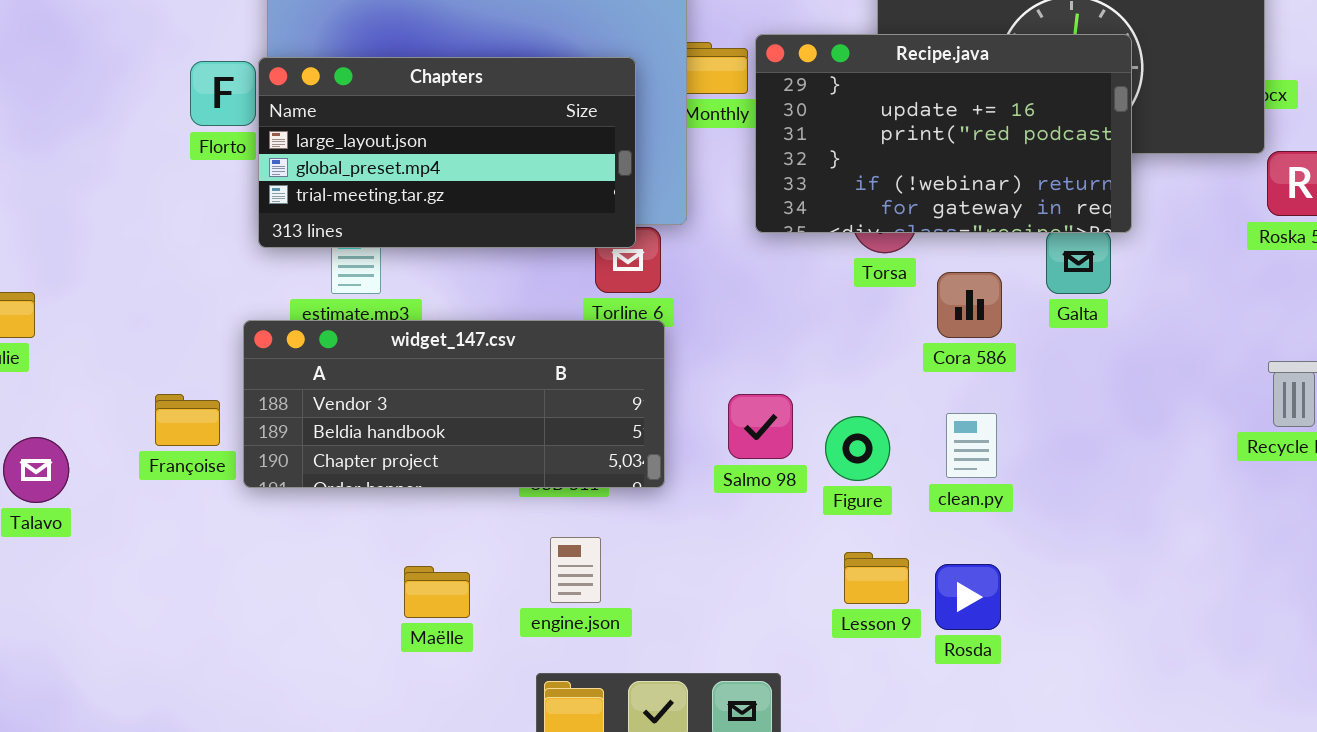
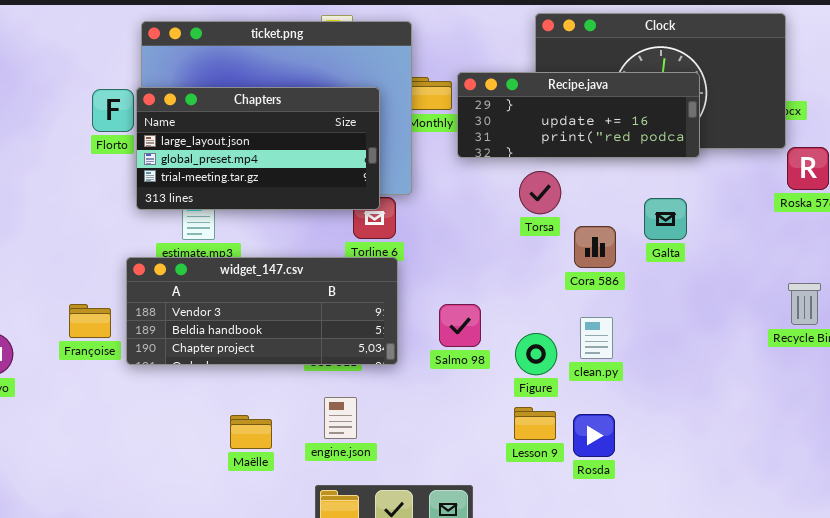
Recipe.java: [755,34,1132,233] -> [457,72,700,158], resized
Figure: [825,416,890,481] -> [515,333,557,375], moved

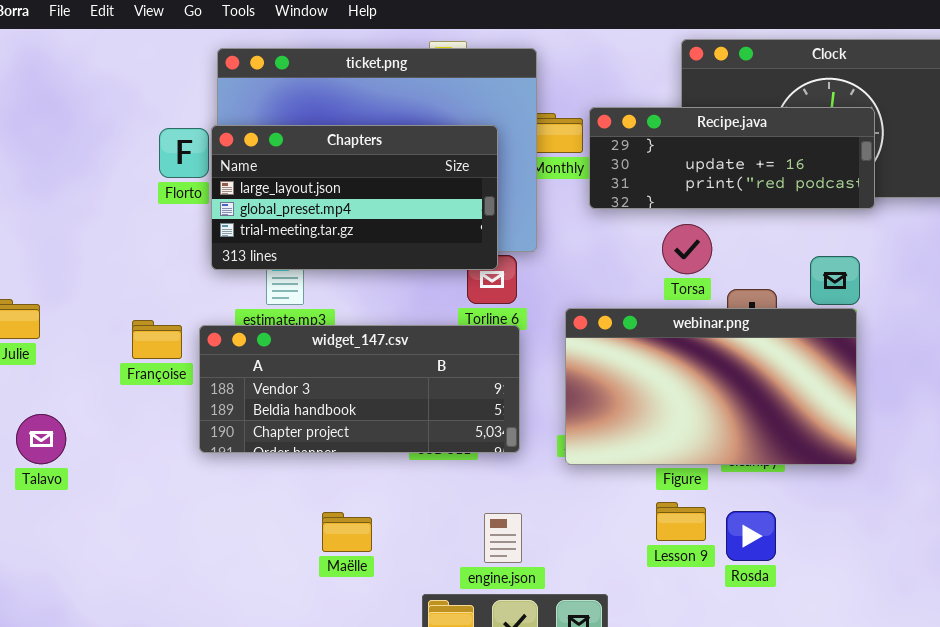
webinar.png: none -> [565,308,857,465], opened
Françoise: [69,304,111,338] -> [132,320,182,359], moved
engine.json: [324,397,357,439] -> [484,513,522,563], moved

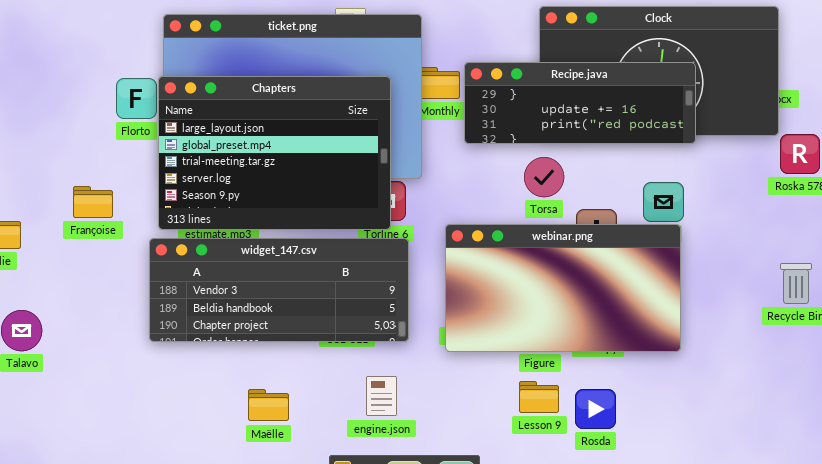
Chapters: [211,125,498,270] -> [158,76,391,230], resized
Françoise: [132,320,182,359] -> [73,186,113,218], moved
engine.json: [484,513,522,563] -> [366,376,397,416], moved

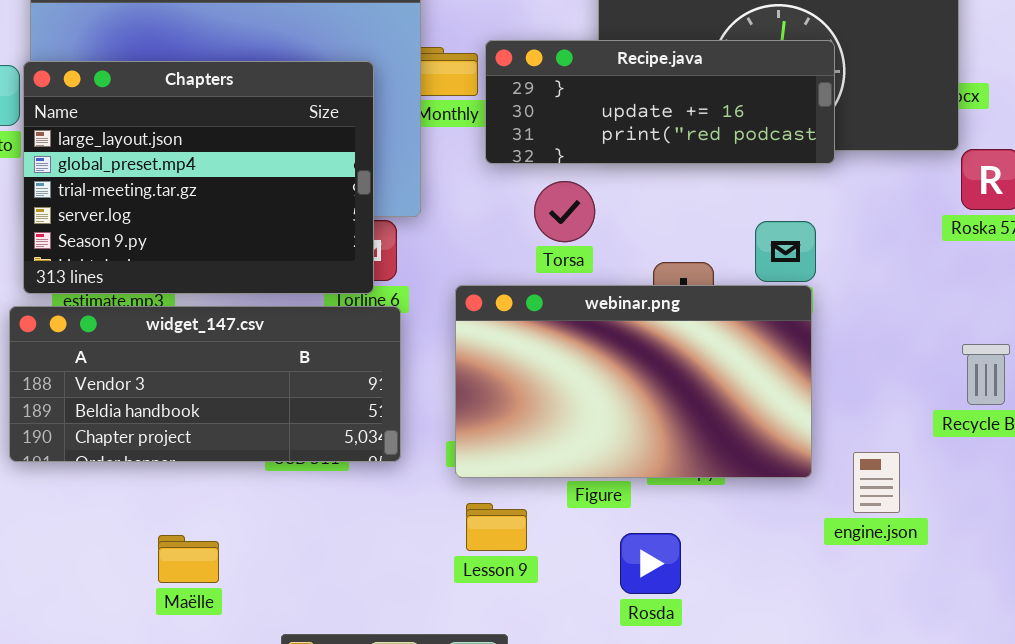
Torsa: [524,157,564,197] -> [534,181,595,242], moved
engine.json: [366,376,397,416] -> [853,452,900,513], moved
Lesson 9: [519,381,559,413] -> [466,503,527,551], moved
Rosda: [575,389,616,429] -> [620,533,681,594], moved

